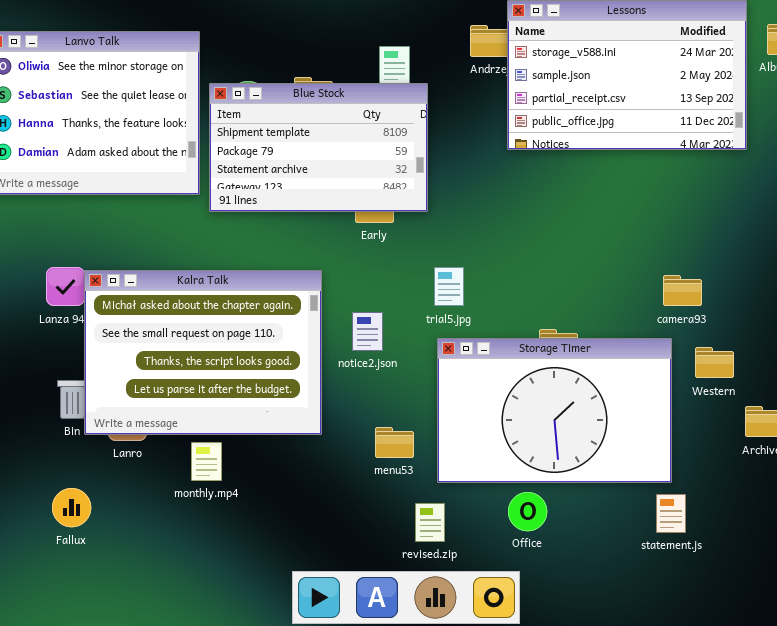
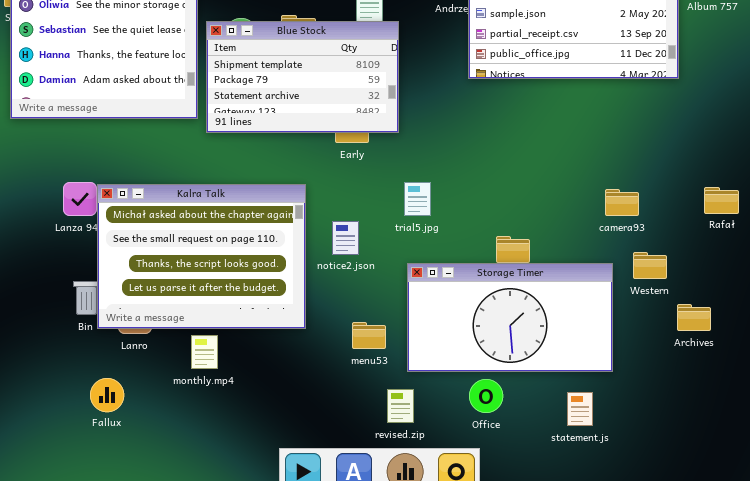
Storage Timer: [437,338,672,483] -> [407,263,613,372], resized
Fallux: [52,488,91,527] -> [90,378,124,412], moved
statement.js: [656,494,686,533] -> [567,392,593,426], moved

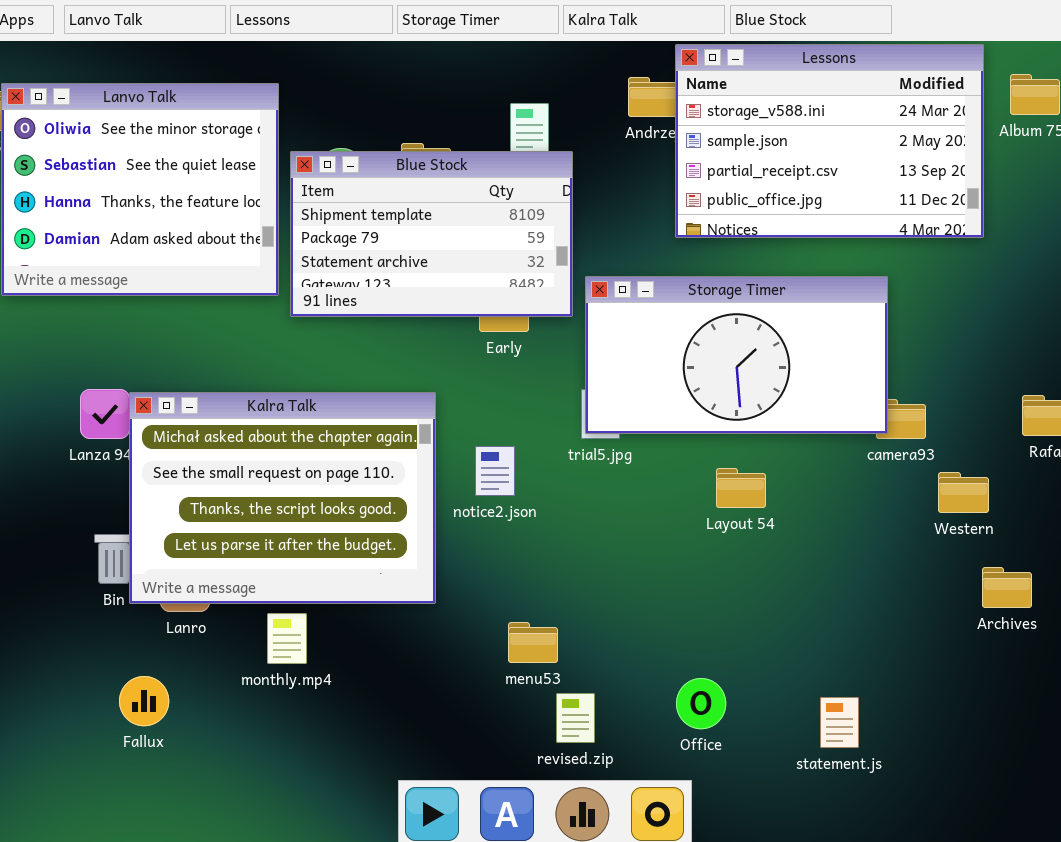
Western: [633,252,667,279] -> [938,472,989,513], moved
Storage Timer: [407,263,613,372] -> [585,276,888,434], moved
menu53: [352,322,386,349] -> [508,622,558,663], moved

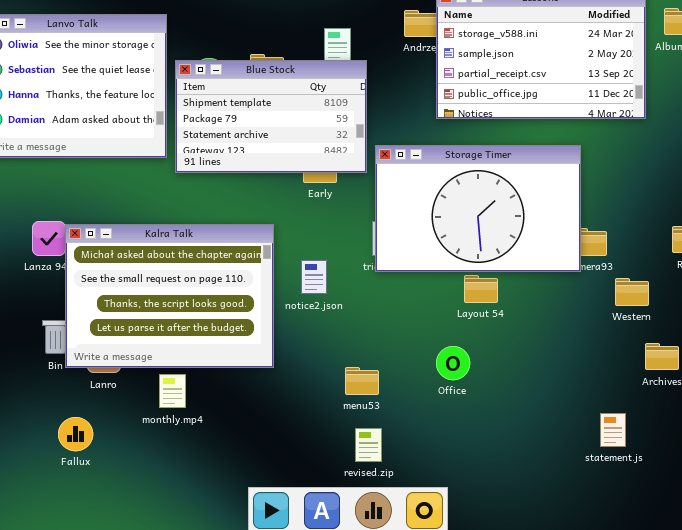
Storage Timer: [585,276,888,434] -> [375,145,581,272], resized
menu53: [508,622,558,663] -> [345,367,379,395], moved
Office: [676,678,726,729] -> [436,346,470,380], moved
statement.js: [820,697,859,748] -> [600,413,626,447], moved

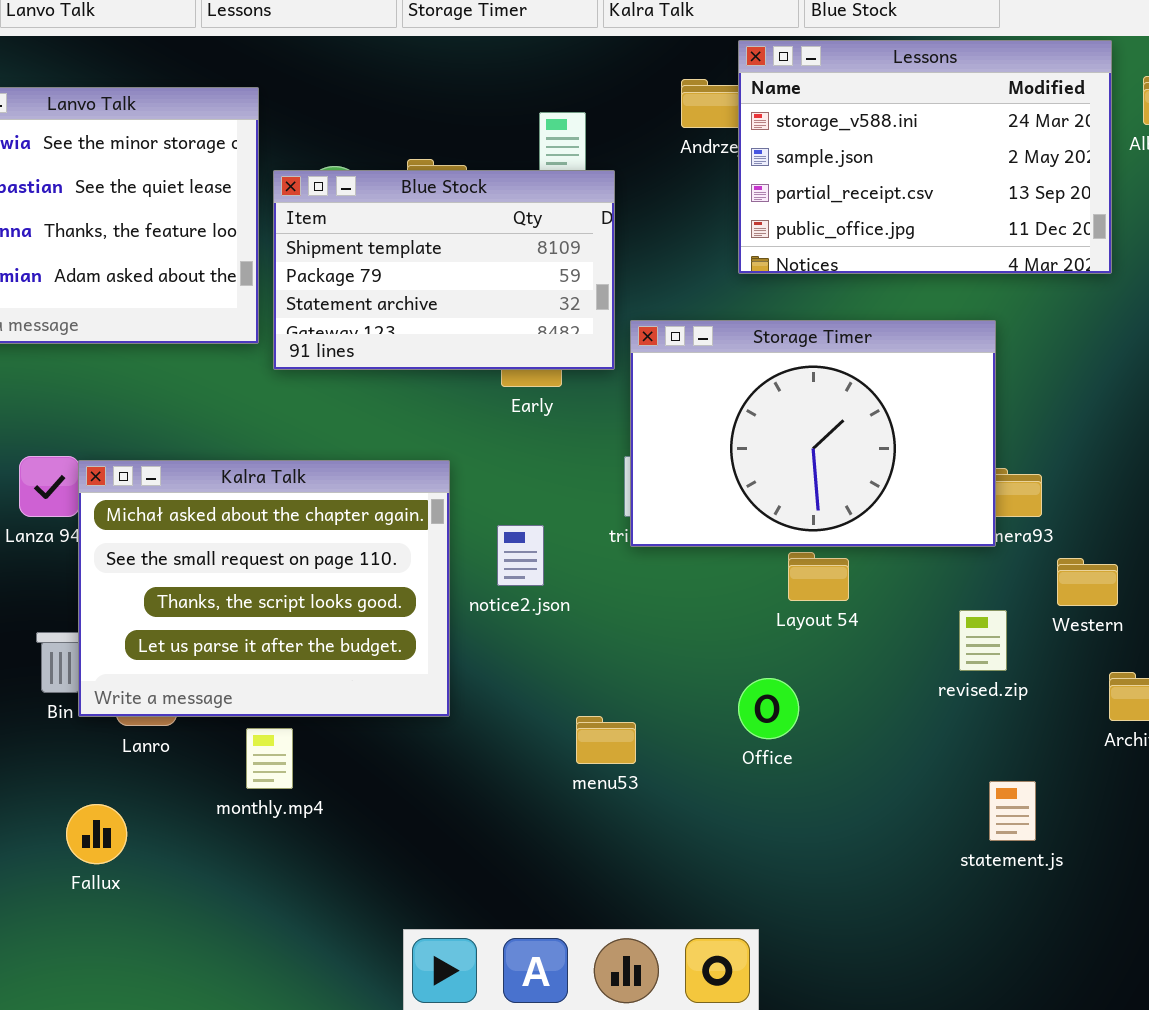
statement.js: [600,413,626,447] -> [989,781,1036,841], moved
revised.zip: [355,428,382,462] -> [959,610,1007,671], moved

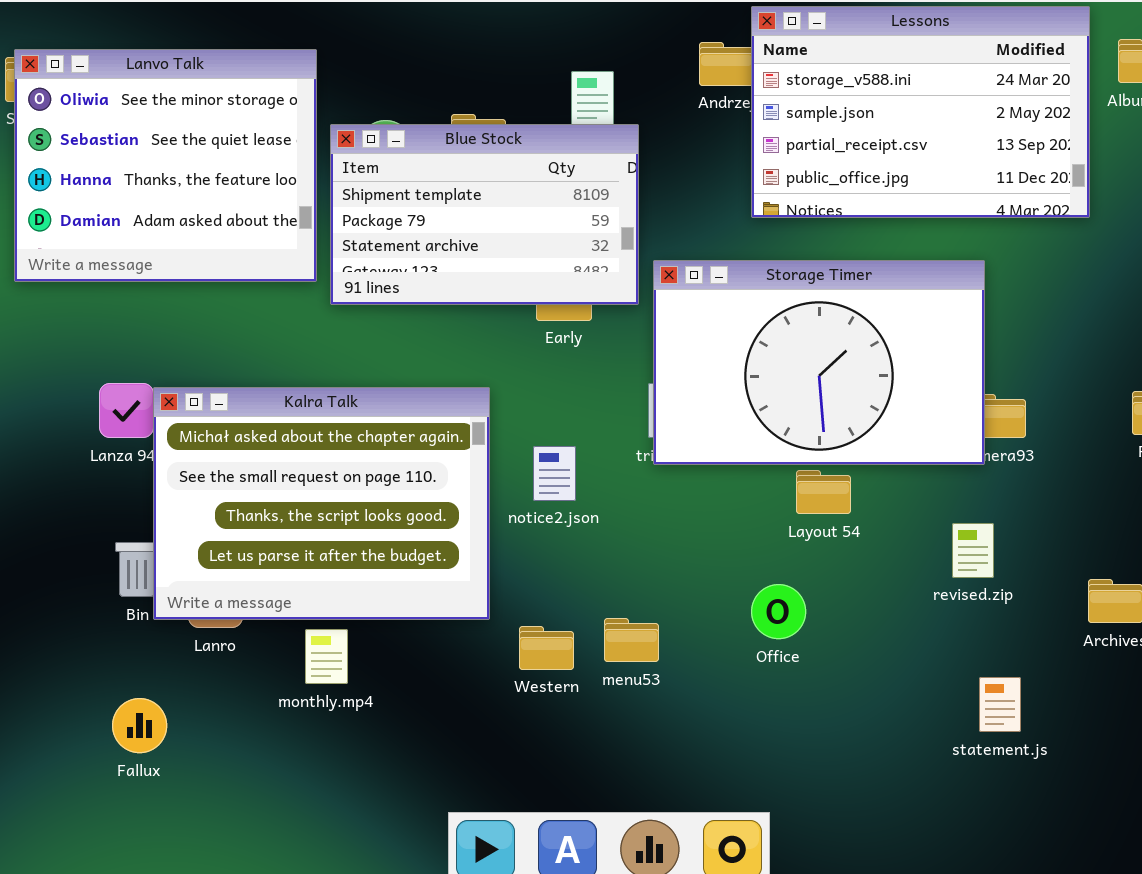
Western: [1057,558,1118,606] -> [519,626,574,670], moved
Fallux: [66,804,127,864] -> [112,698,167,753], moved

